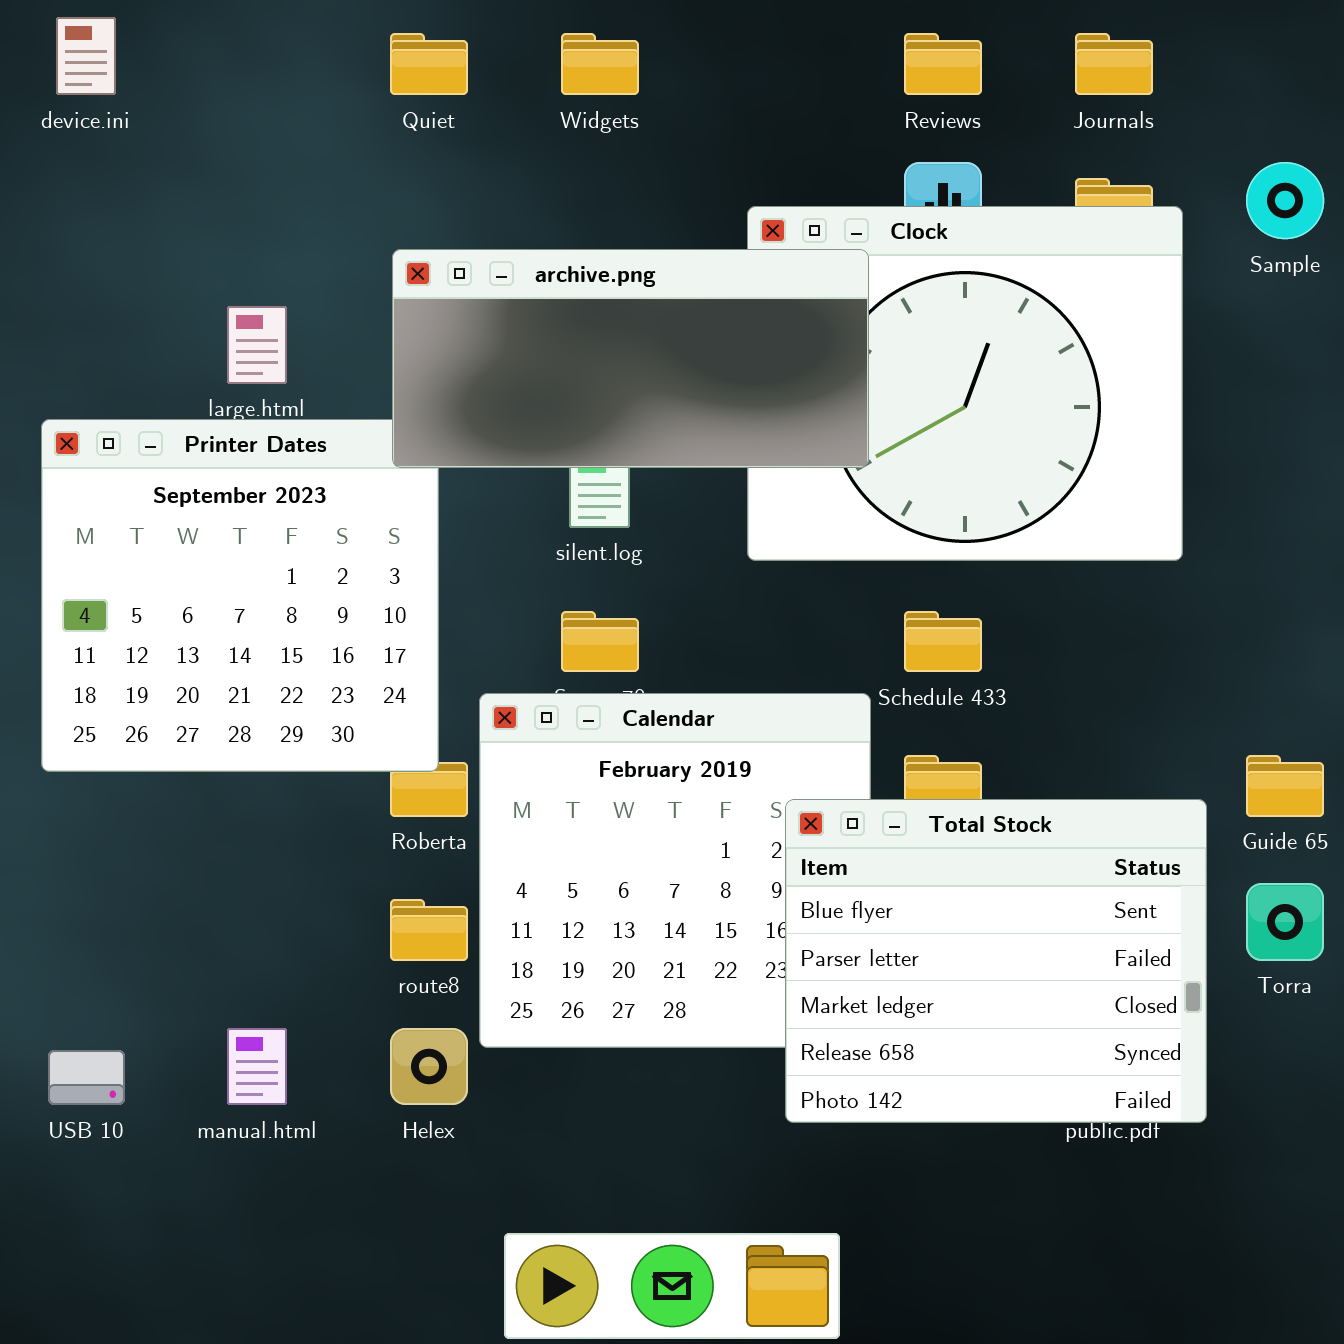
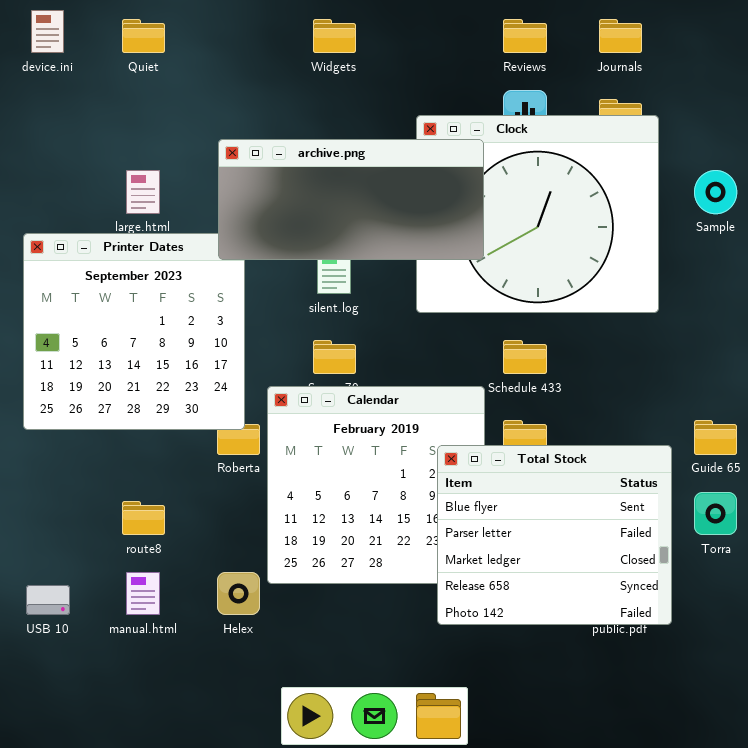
Quiet: [390,33,468,95] -> [122,19,165,53], moved
Sample: [1246,162,1324,239] -> [694,170,737,214], moved
route8: [390,899,468,961] -> [122,501,165,535], moved

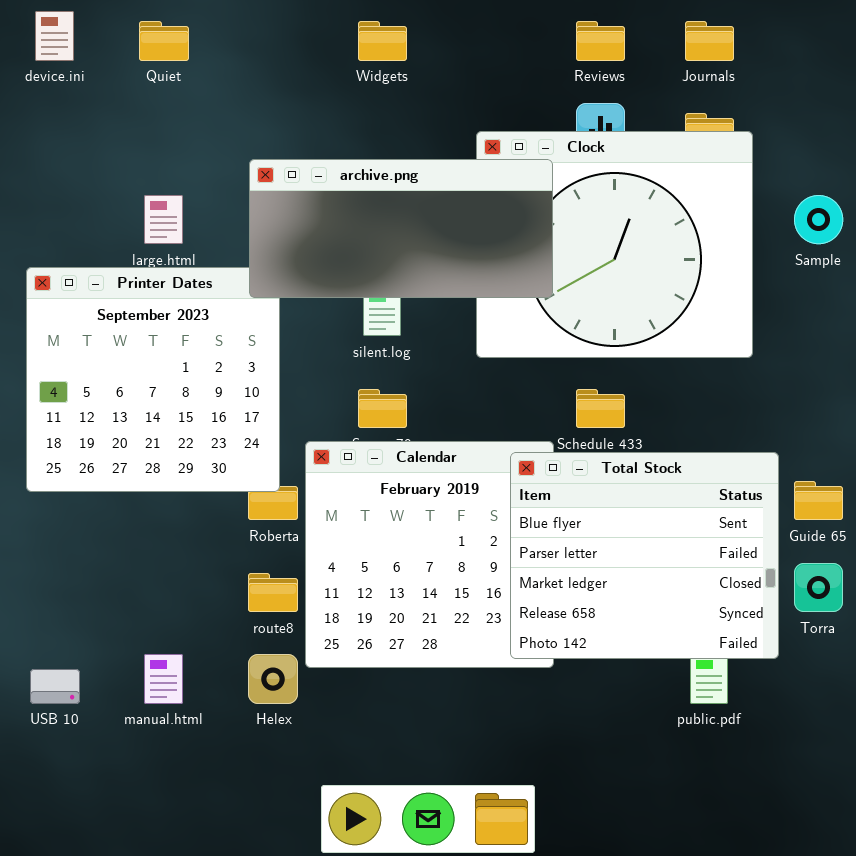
Total Stock: [437,445,672,625] -> [510,452,779,659], moved
route8: [122,501,165,535] -> [248,573,298,612], moved

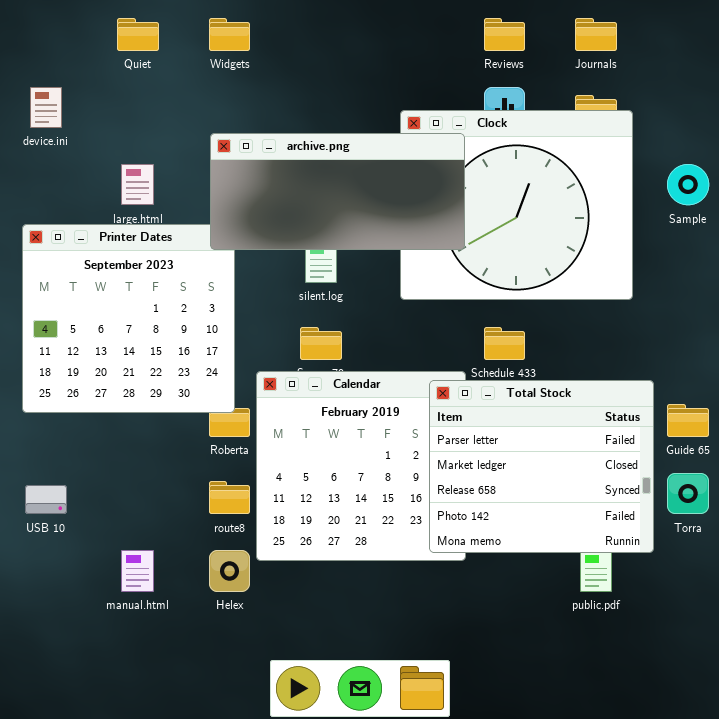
device.ini: [35,11,74,61] -> [30,87,62,128], moved
Widgets: [358,21,407,61] -> [209,18,250,51], moved
Total Stock: [510,452,779,659] -> [429,380,654,553], scrolled down 1 row
USB 10: [30,669,80,704] -> [25,485,67,514], moved

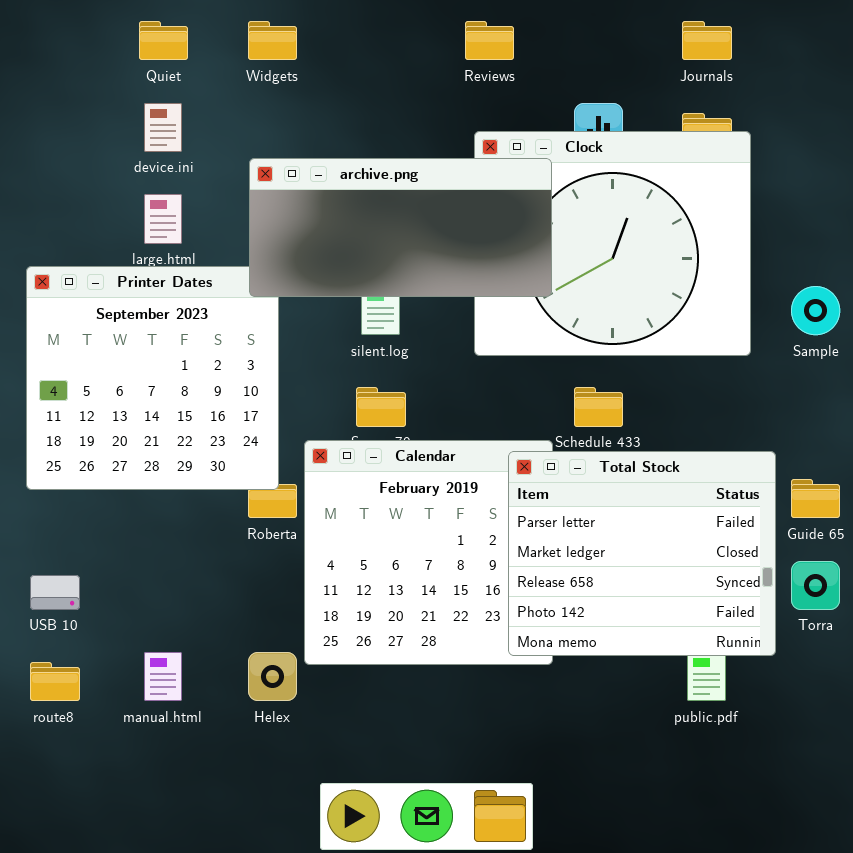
Reviews: [484,18,525,51] -> [465,21,514,60], moved
device.ini: [30,87,62,128] -> [144,103,182,152], moved
Sample: [667,164,709,205] -> [791,286,840,335], moved
route8: [209,481,250,514] -> [30,662,80,701], moved

